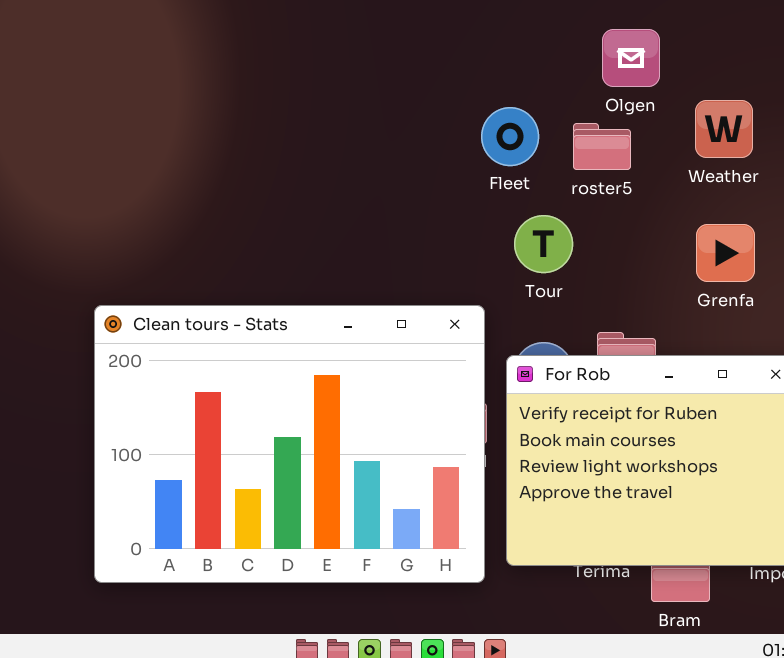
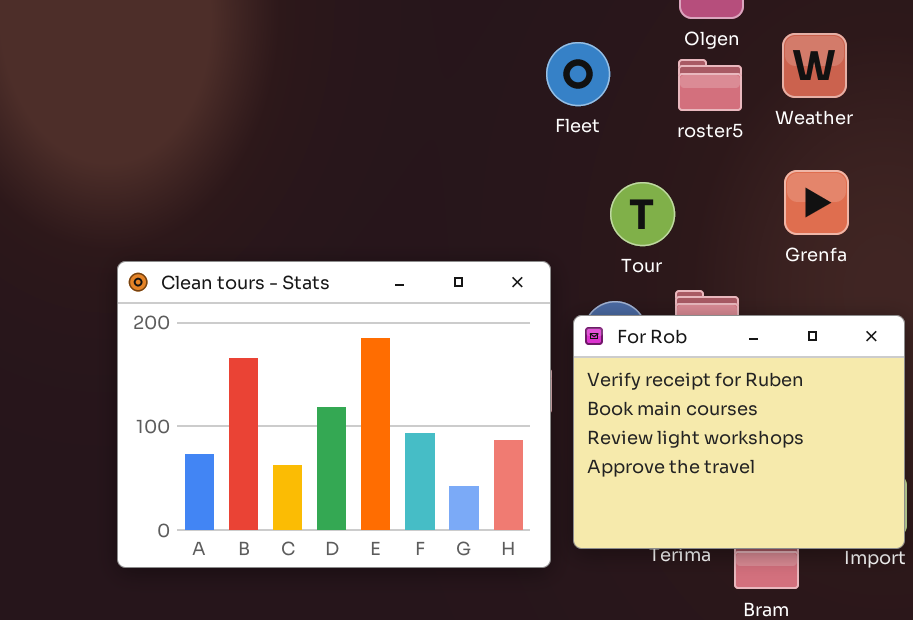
roster5: [573,123,631,170] -> [678,59,742,111], moved
Tour: [514,215,573,273] -> [610,182,675,246], moved

